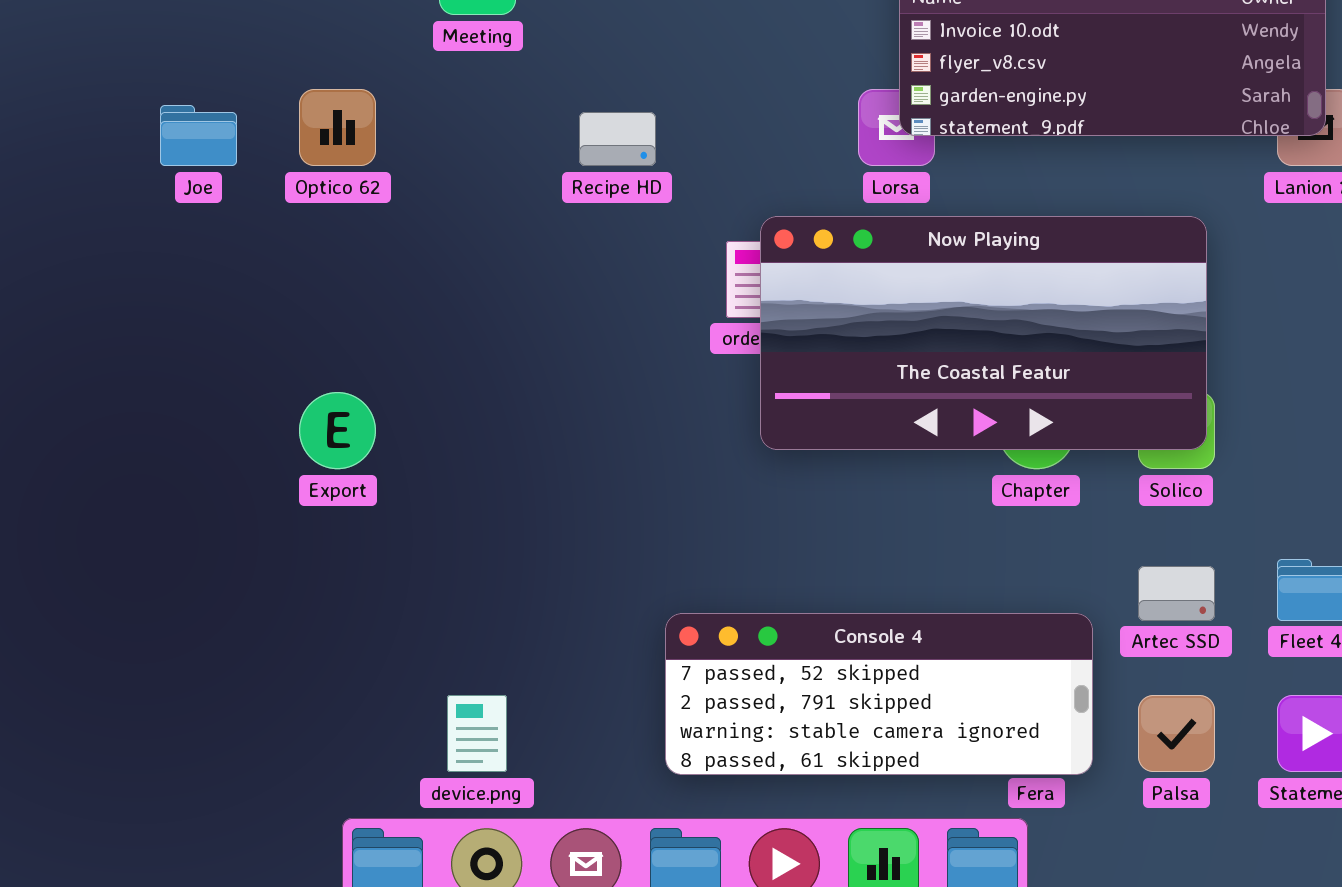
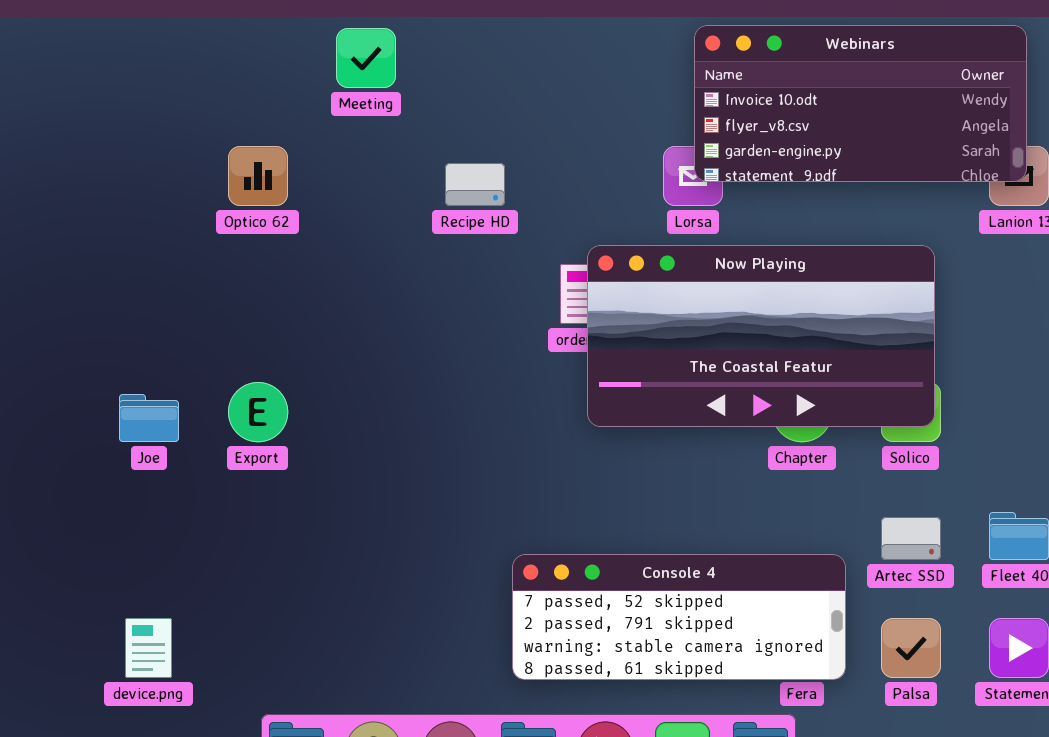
Joe: [160,105,237,166] -> [119,394,179,442], moved
device.png: [447,695,507,772] -> [125,618,172,678], moved

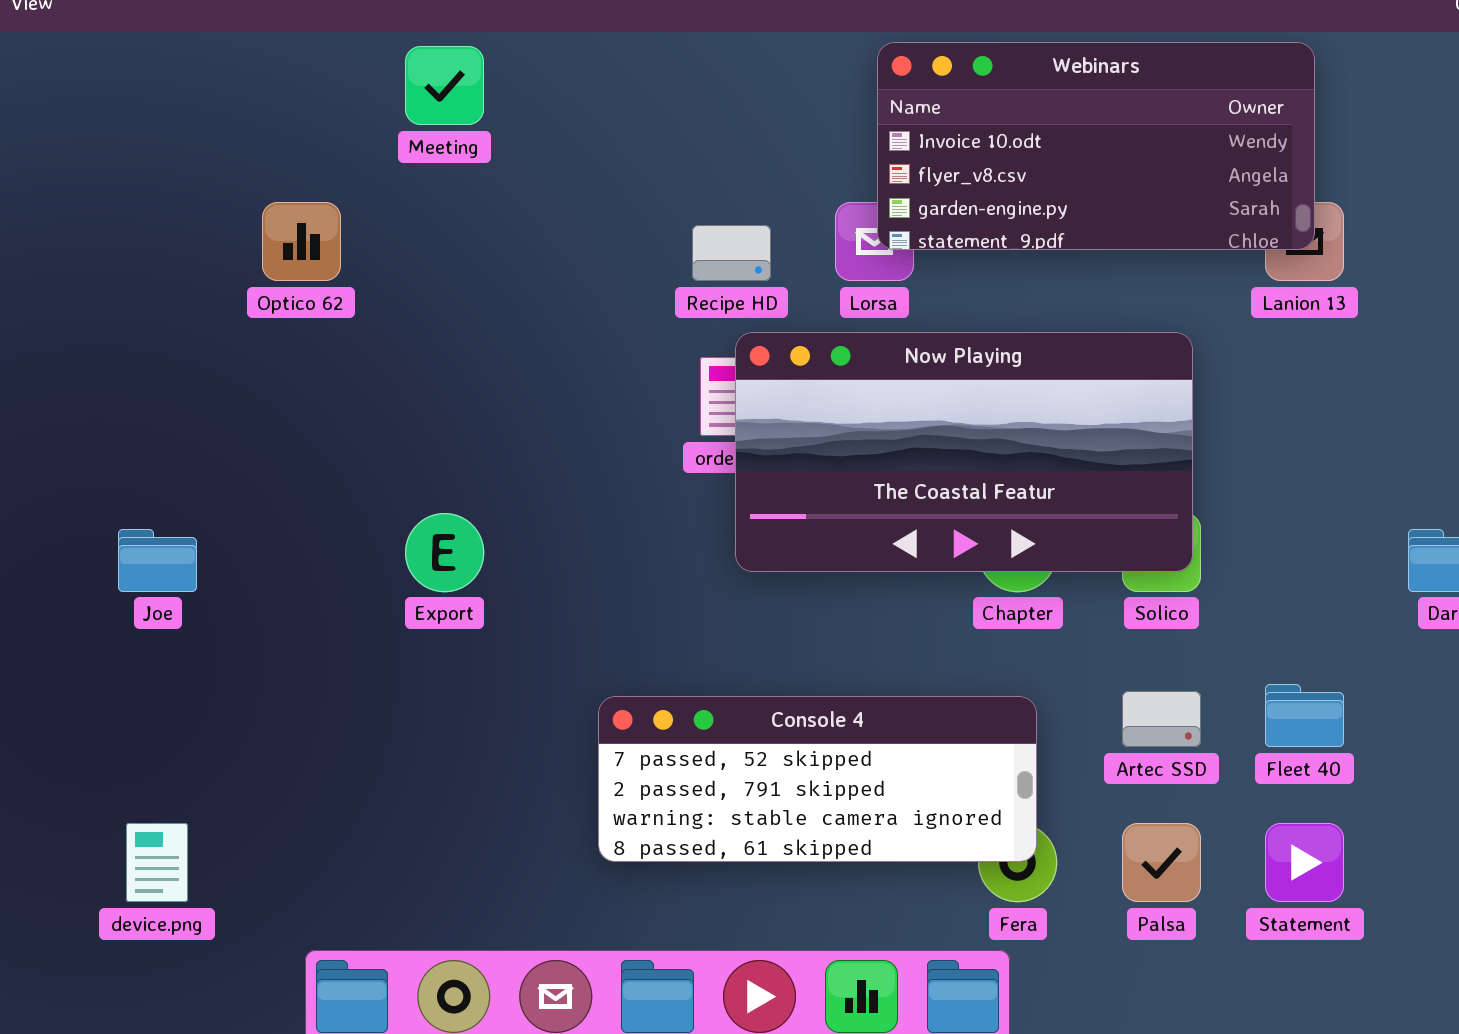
Recipe HD: [445,163,505,206] -> [692,225,771,281], moved
Export: [228,382,288,442] -> [405,513,484,592], moved
Console 4: [512,554,846,680] -> [598,696,1037,862], moved

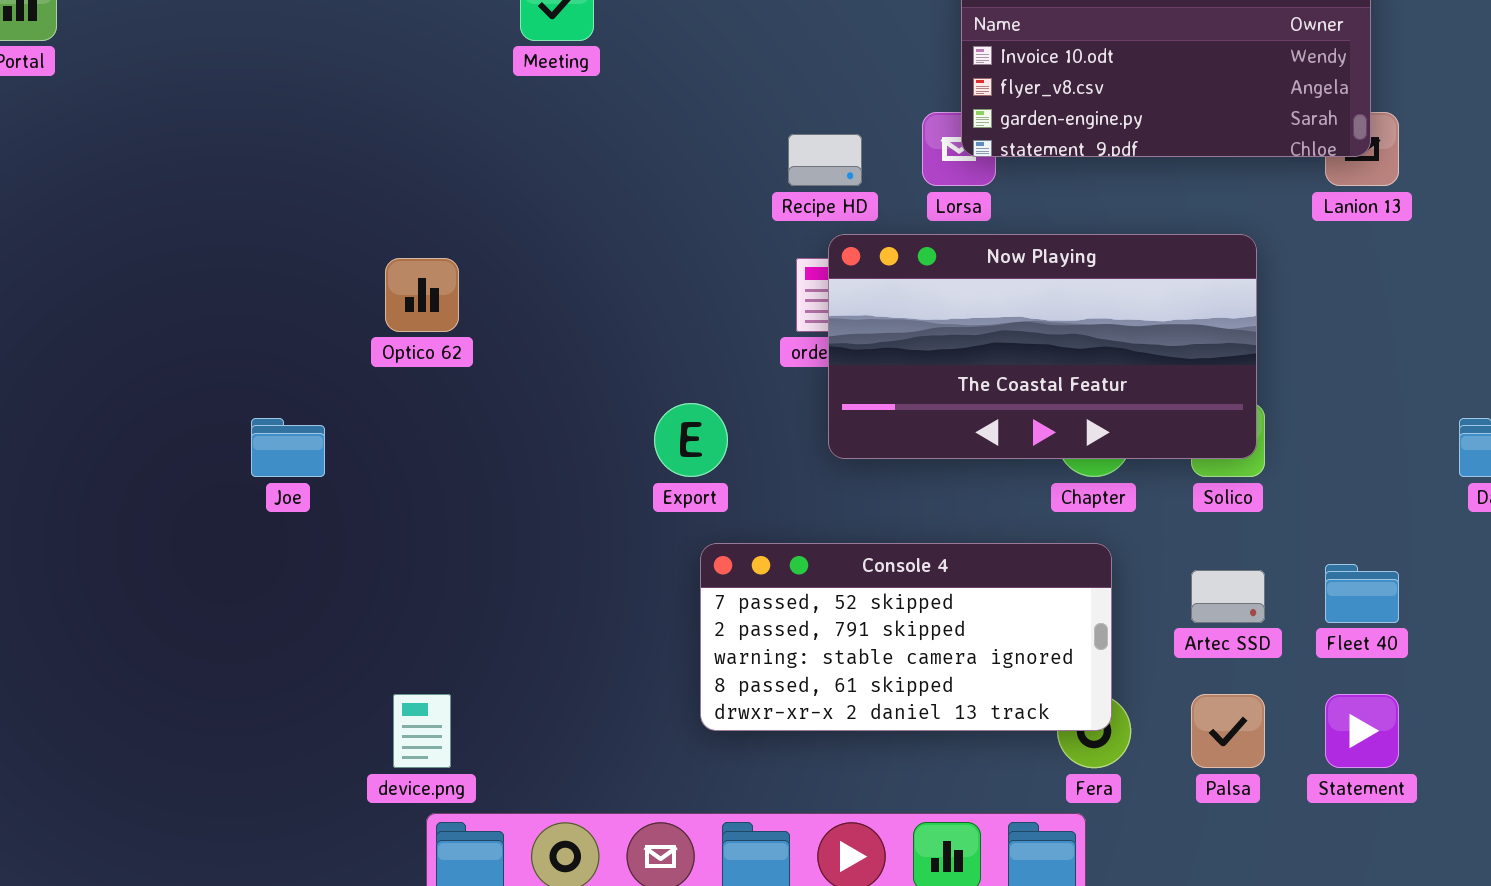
Optico 62: [262,202,341,281] -> [385,258,459,332], moved
Export: [405,513,484,592] -> [654,403,728,477], moved
Console 4: [598,696,1037,862] -> [700,543,1112,731], resized
device.png: [126,823,188,902] -> [393,694,451,768], moved

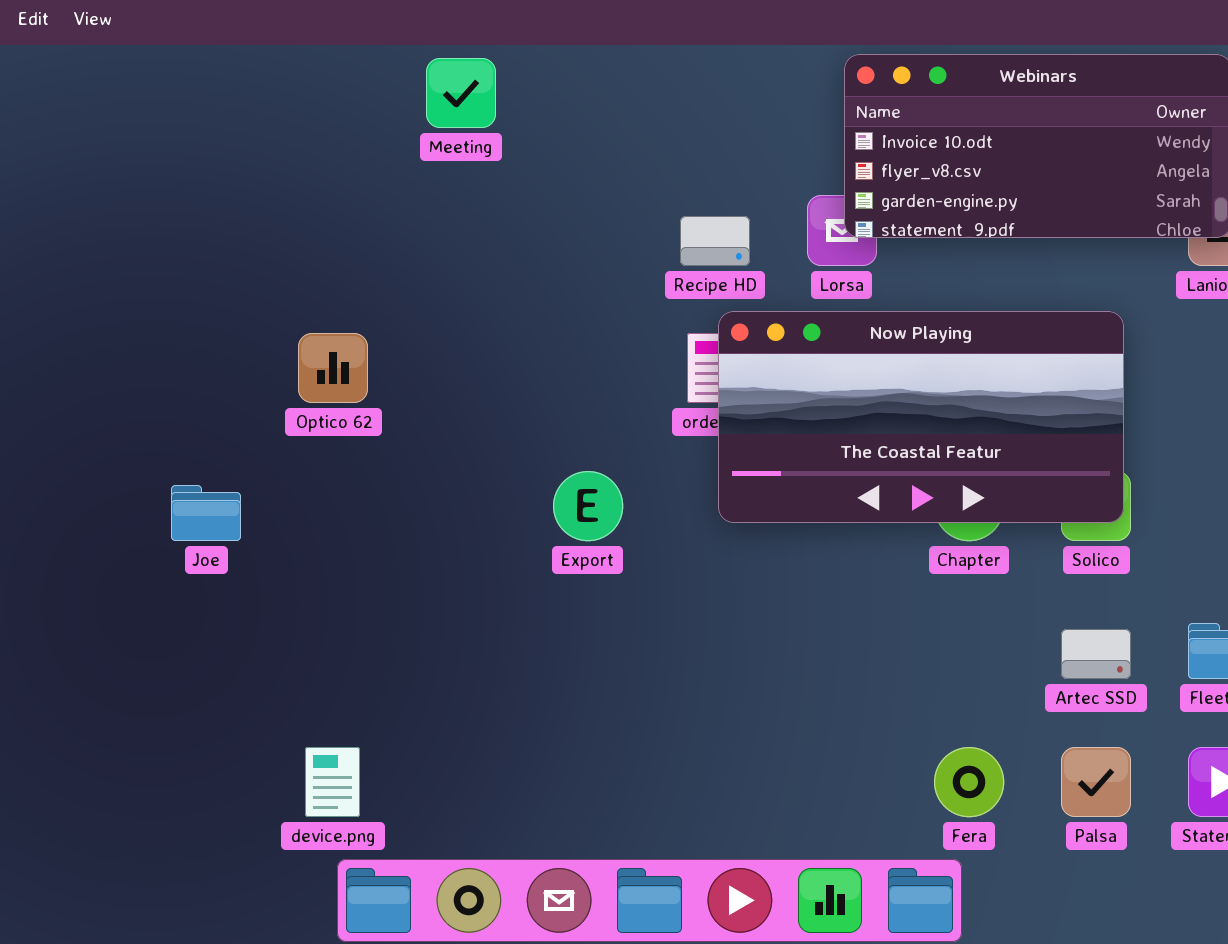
Console 4: [700,543,1112,731] -> none, closed

